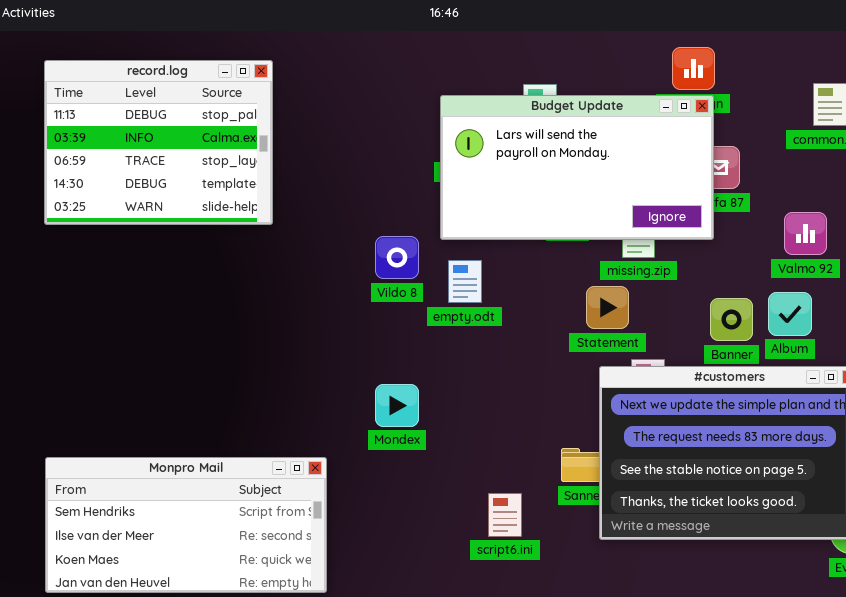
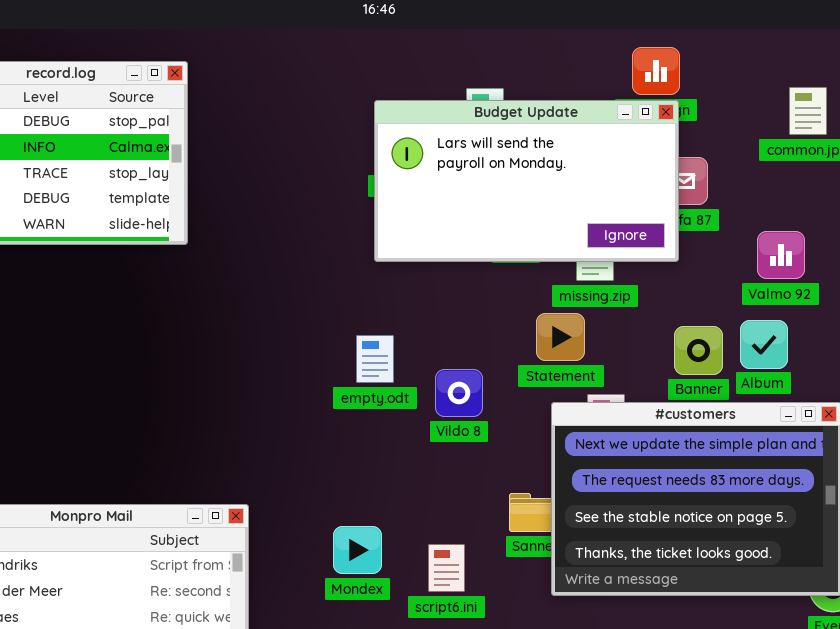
Vildo 8: [375,236,419,279] -> [435,369,483,417], moved
empty.odt: [448,260,482,303] -> [356,335,394,383], moved
Mondex: [375,384,419,427] -> [333,526,382,574], moved

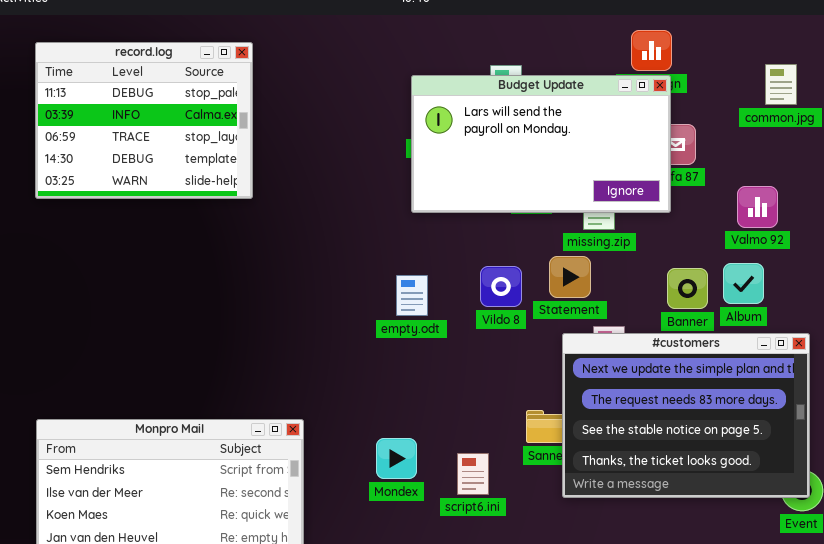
Vildo 8: [435,369,483,417] -> [480,266,522,307], moved

